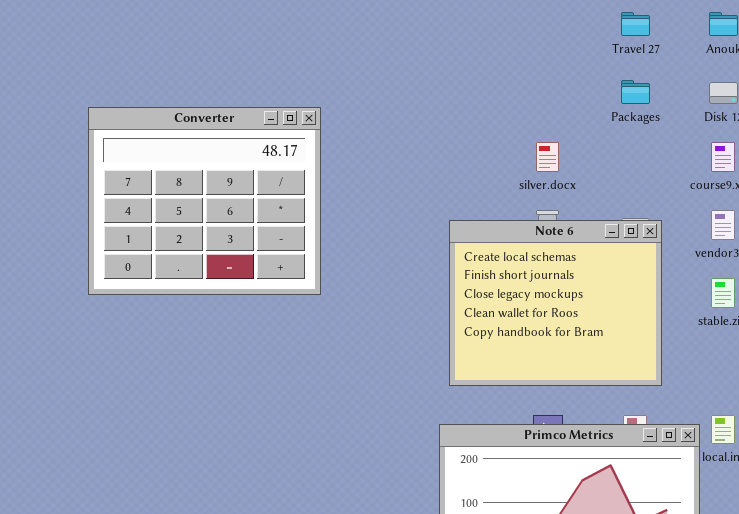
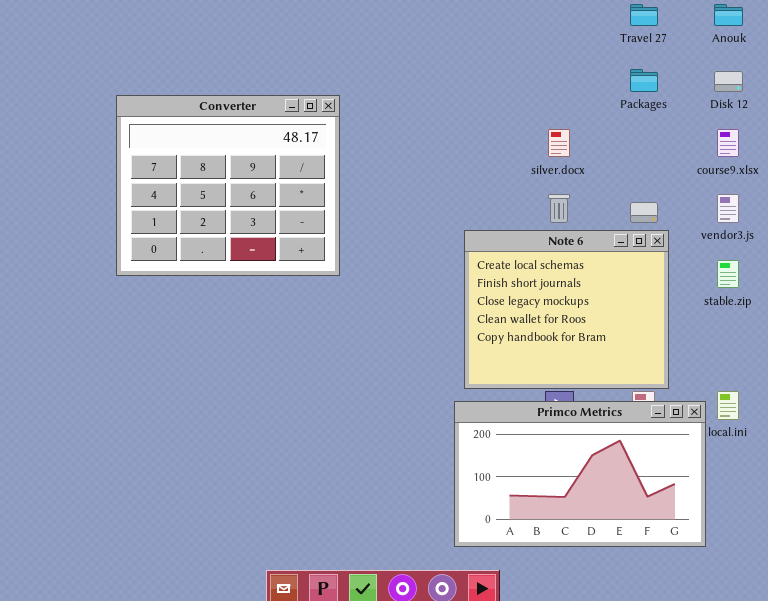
Note 6: [449,220,662,386] -> [464,230,669,389], moved

